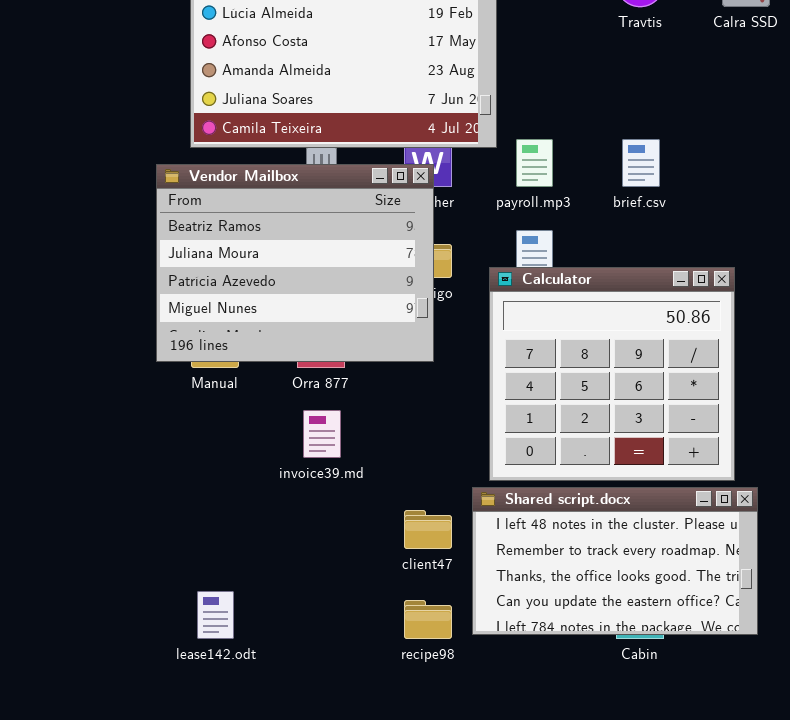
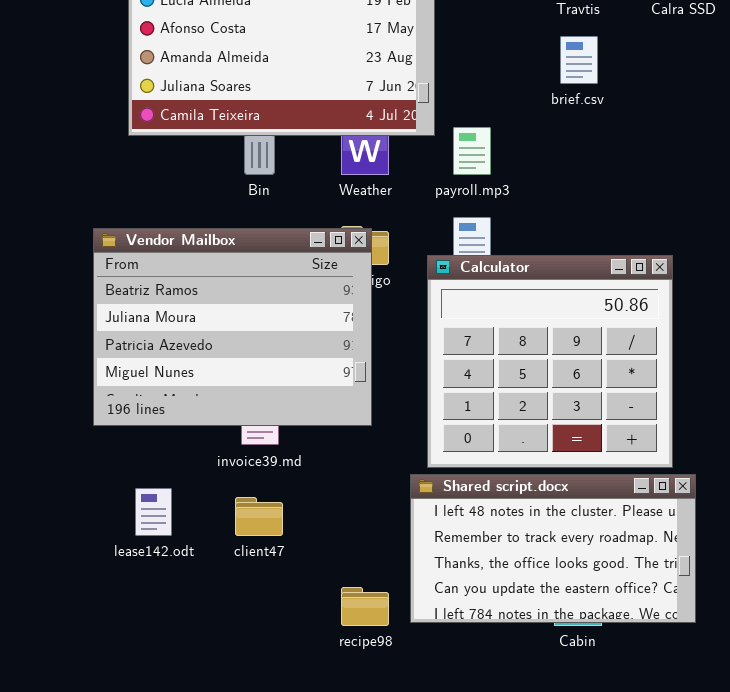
brief.csv: [622,139,660,187] -> [560,36,598,84], moved
Vendor Mailbox: [156,164,434,362] -> [93,228,372,426], moved
client47: [404,510,452,549] -> [235,497,283,536], moved
lease142.odt: [197,591,234,639] -> [135,488,172,536], moved

